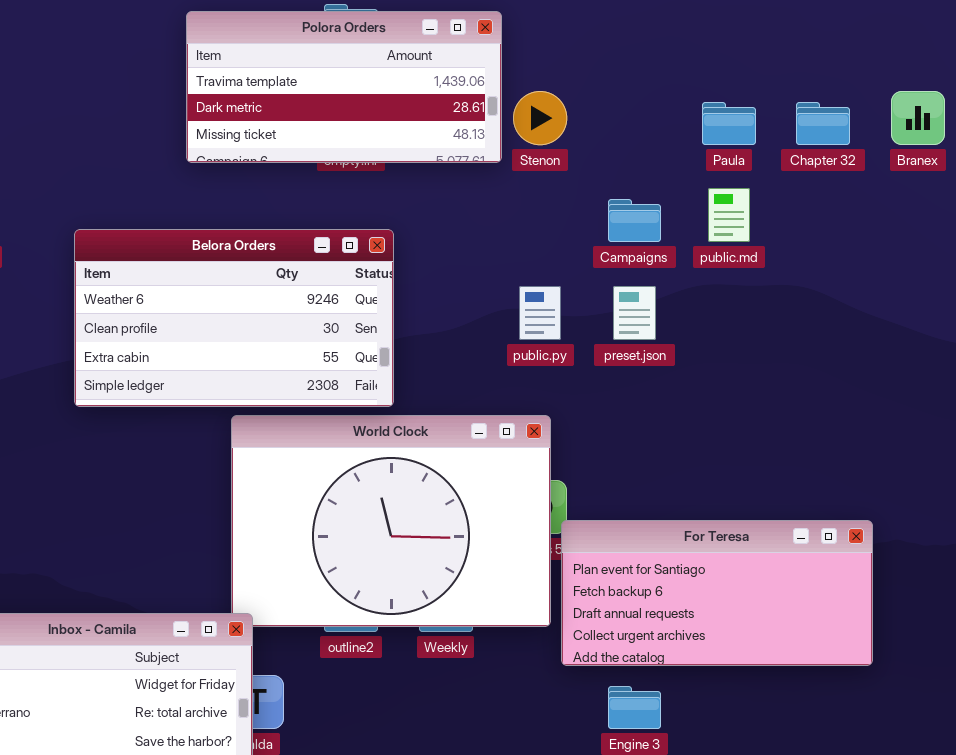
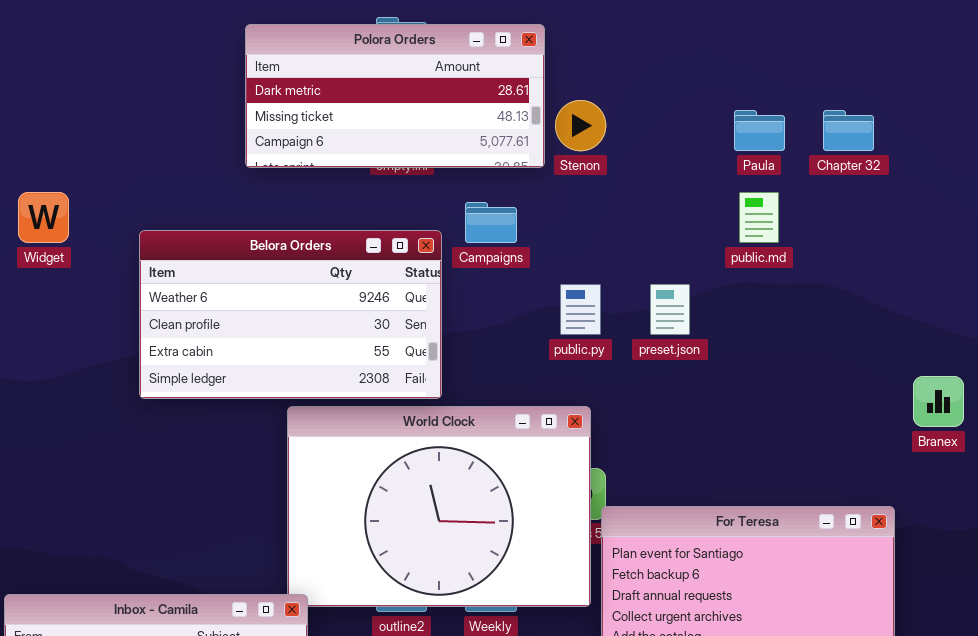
Polora Orders: [186,11,502,163] -> [245,24,545,168], scrolled down 1 row
Branex: [891,91,945,145] -> [913,376,964,427], moved
Campaigns: [608,199,661,242] -> [465,202,517,243], moved

